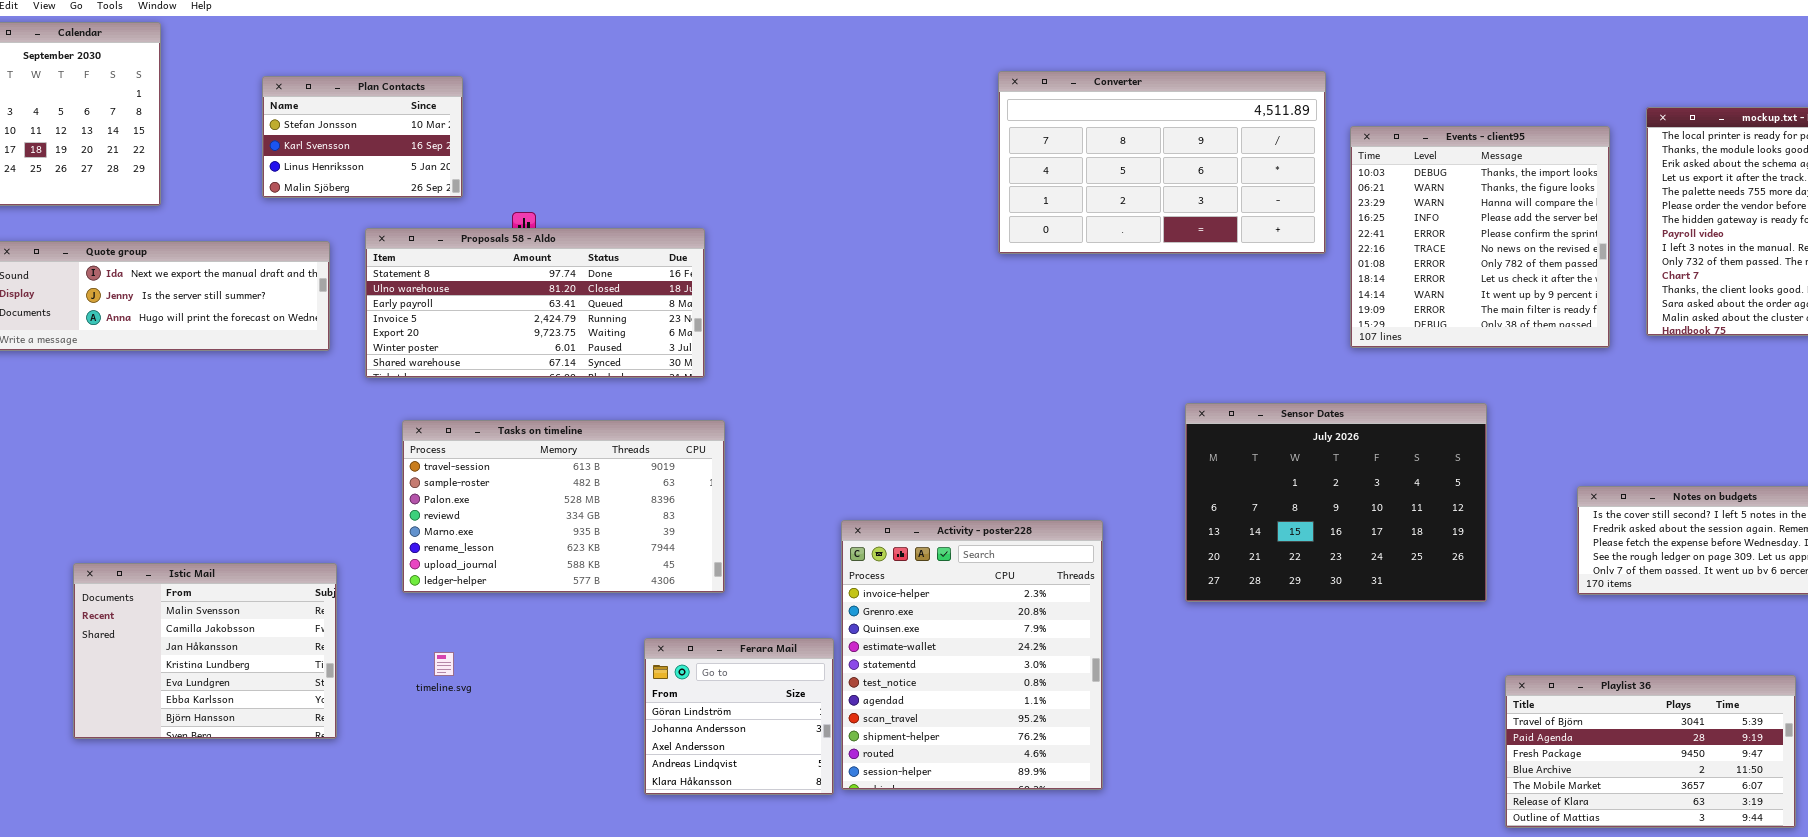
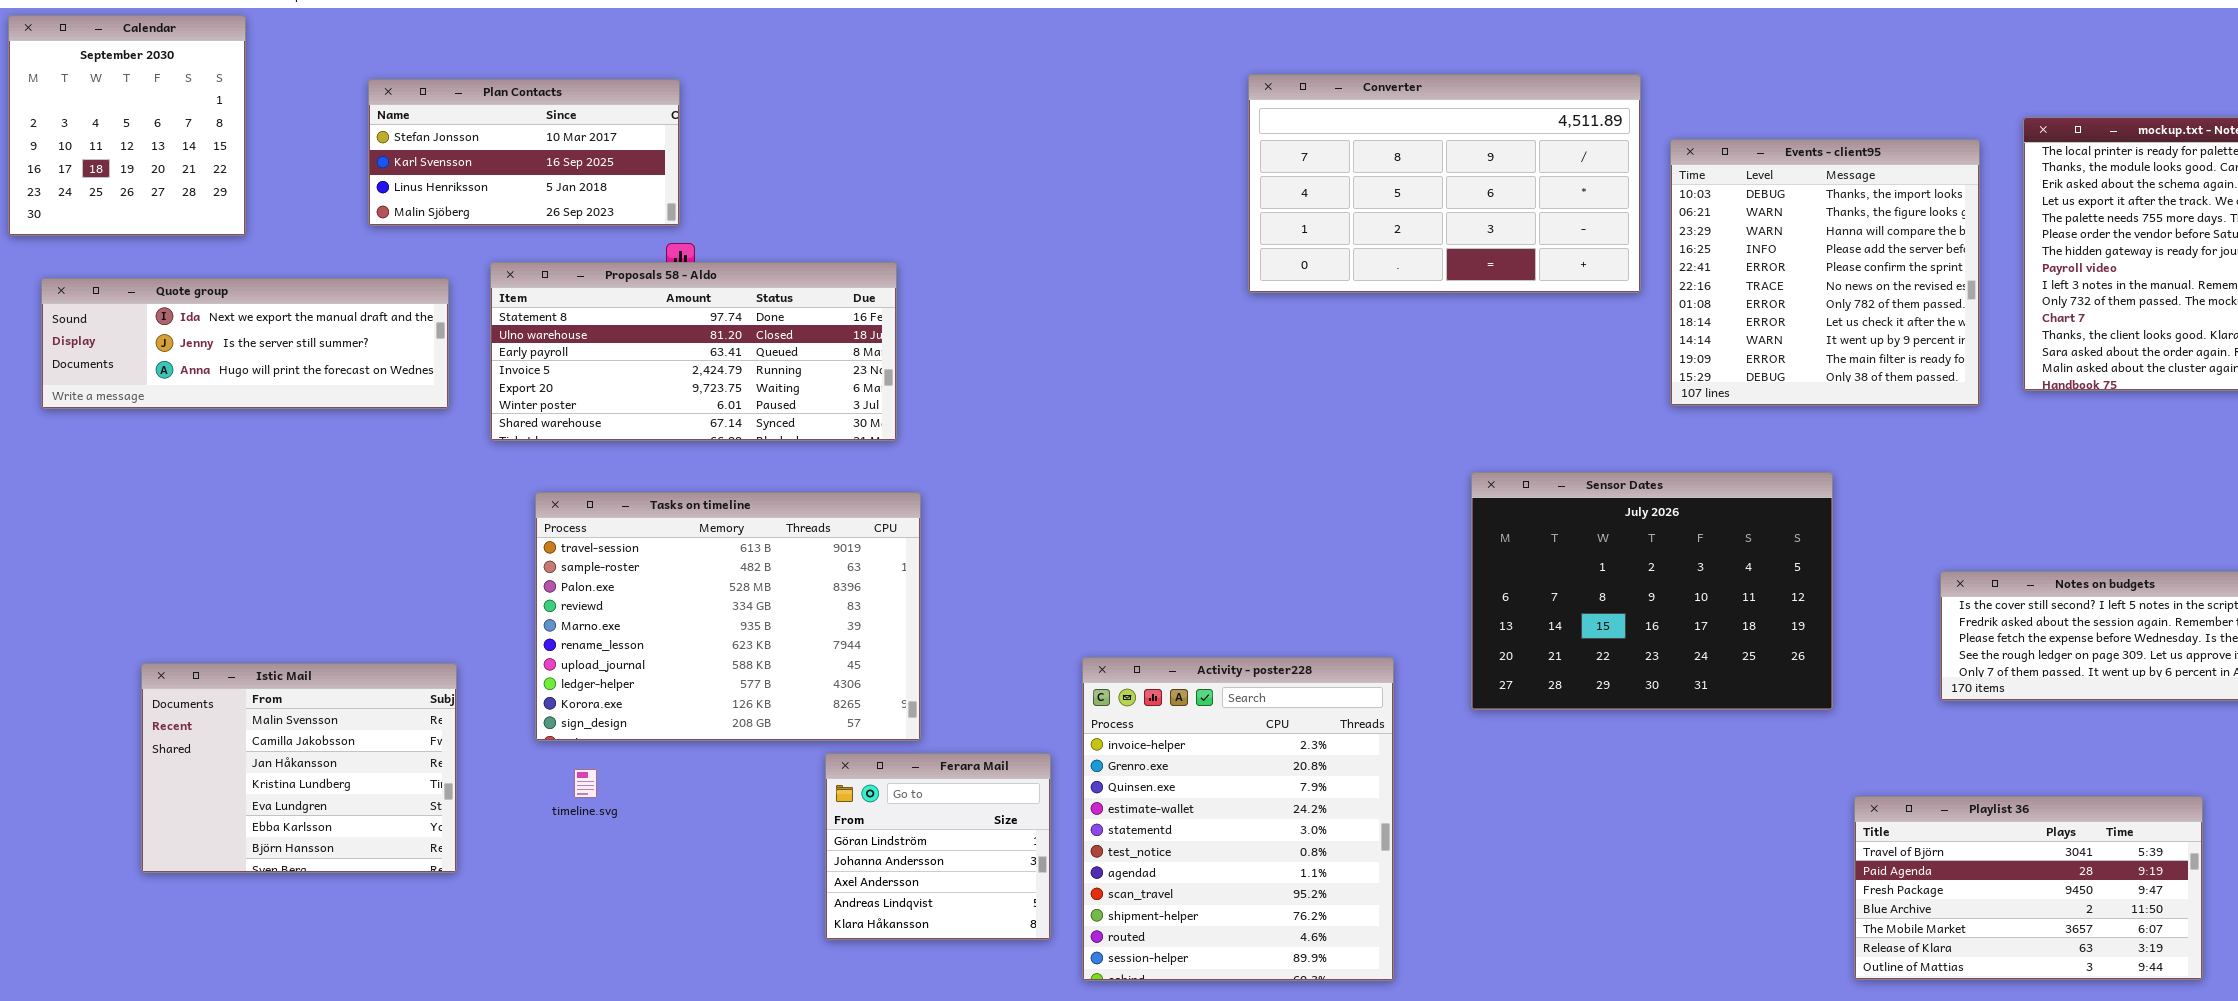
Plan Contacts: [262,76,463,198] -> [368,79,680,226], resized
Tasks on timeline: [402,420,725,593] -> [535,492,921,741], resized
Activity - poster228: [841,520,1103,790] -> [1082,657,1394,981], moved

